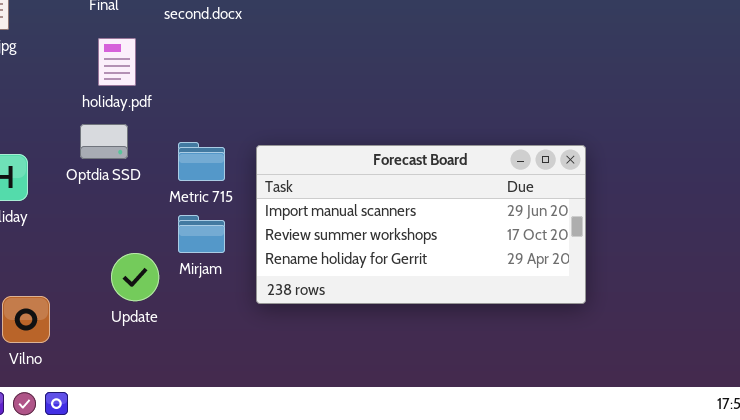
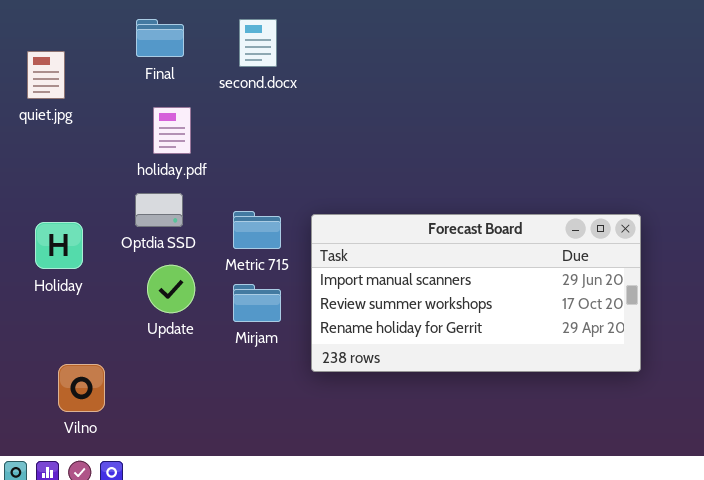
Update: [111,253,159,301] -> [147,265,195,313], moved

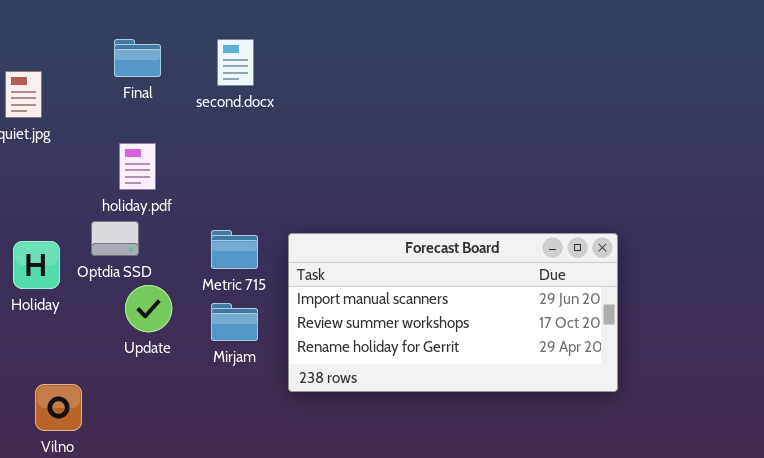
holiday.pdf: [153,107,191,154] -> [119,143,156,190], moved
Optdia SSD: [135,193,183,227] -> [91,221,139,256], moved

